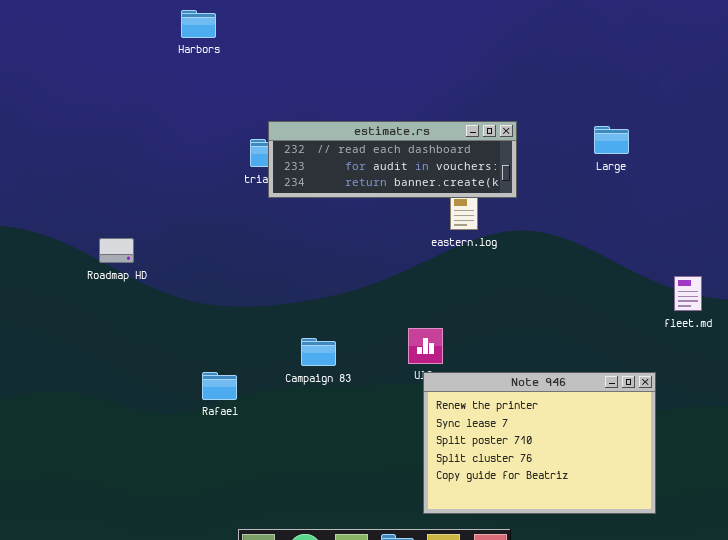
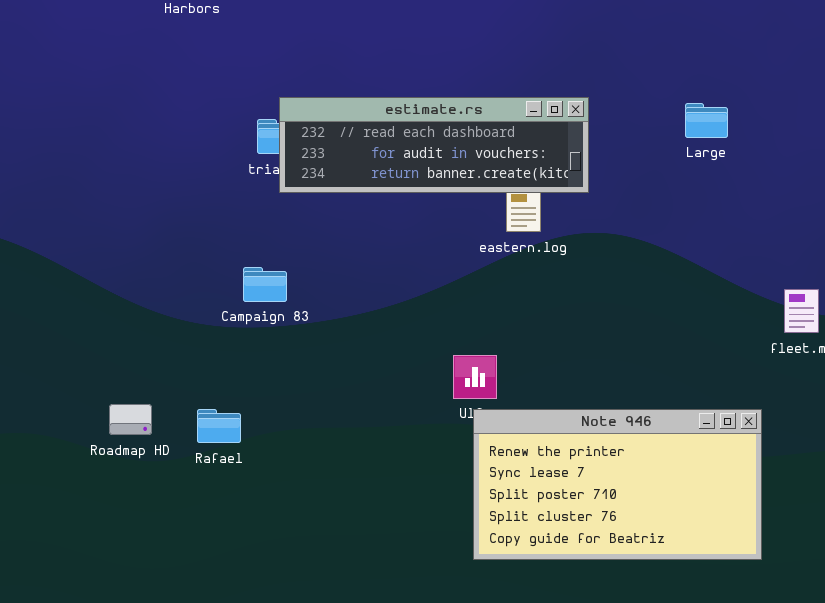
Roadmap HD: [99,238,134,263] -> [109,404,152,435], moved
Campaign 83: [301,338,336,366] -> [243,267,287,302], moved
Note 946: [423,372,656,514] -> [473,409,762,560], resized

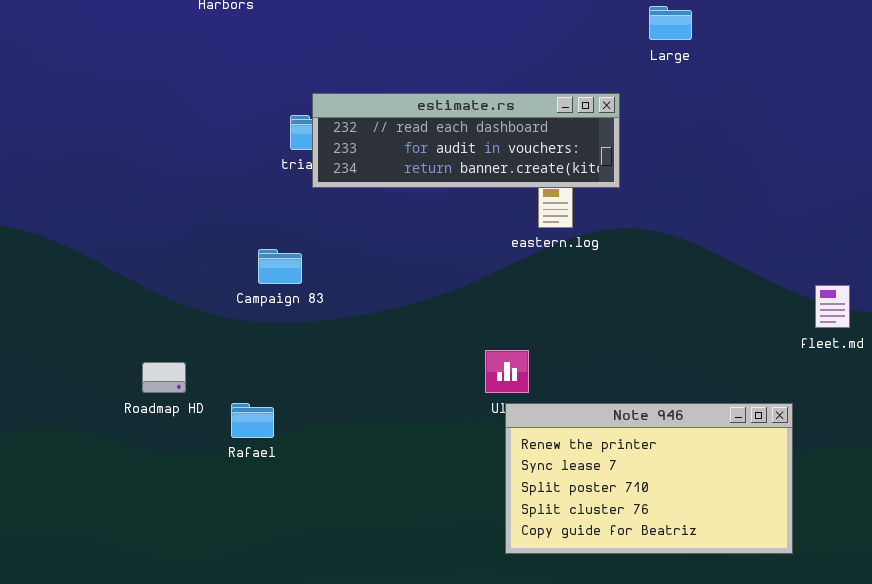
Large: [685,103,728,138] -> [649,6,692,40], moved
Campaign 83: [243,267,287,302] -> [258,249,302,284], moved
Roadmap HD: [109,404,152,435] -> [142,362,186,393], moved

